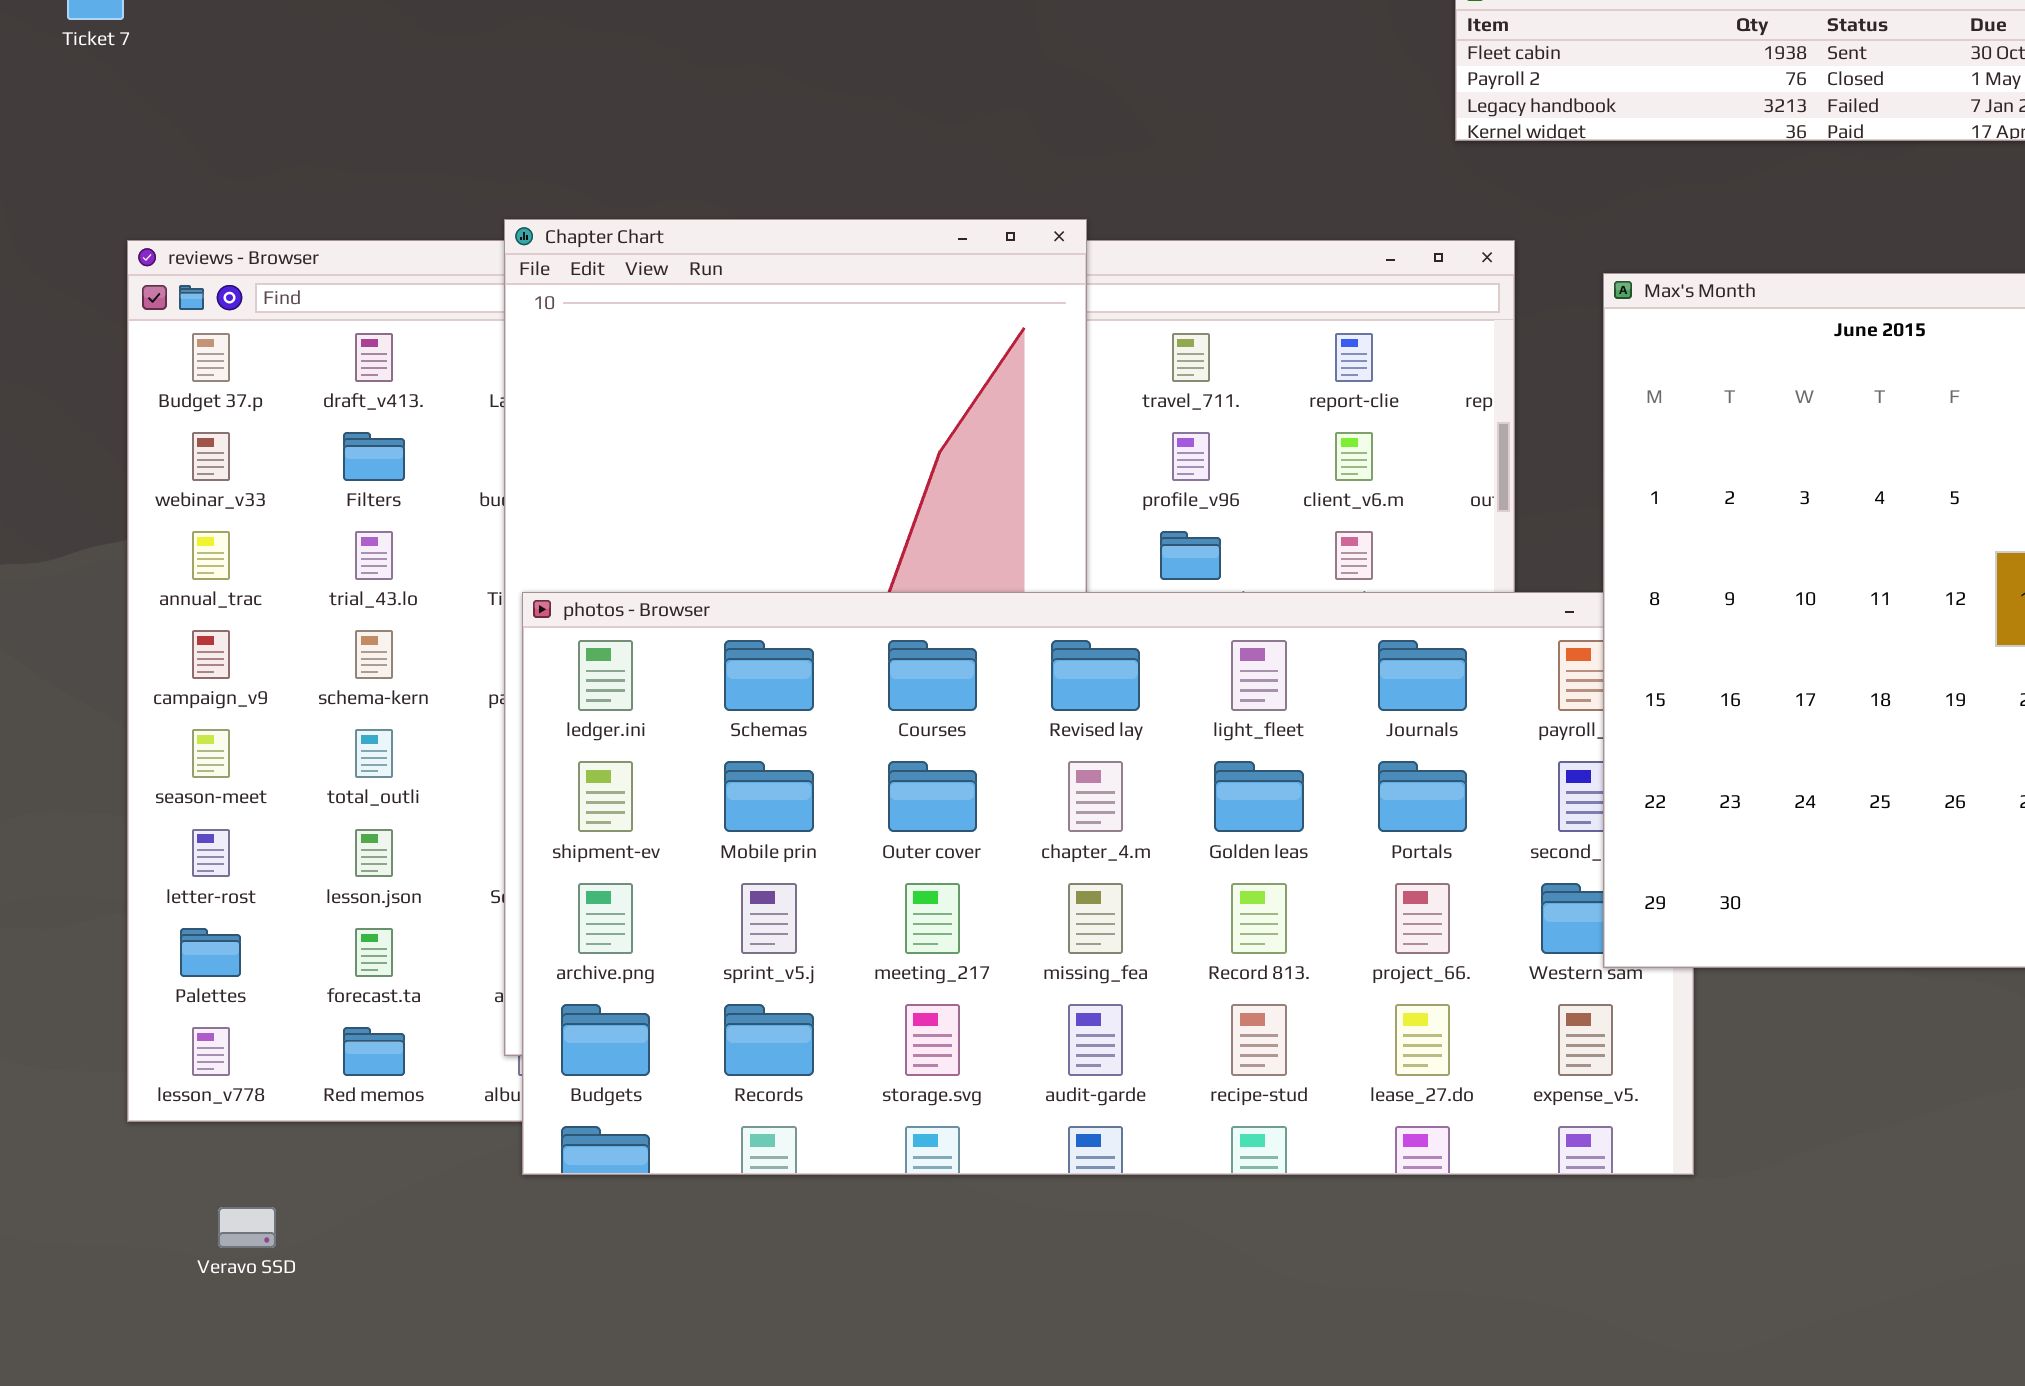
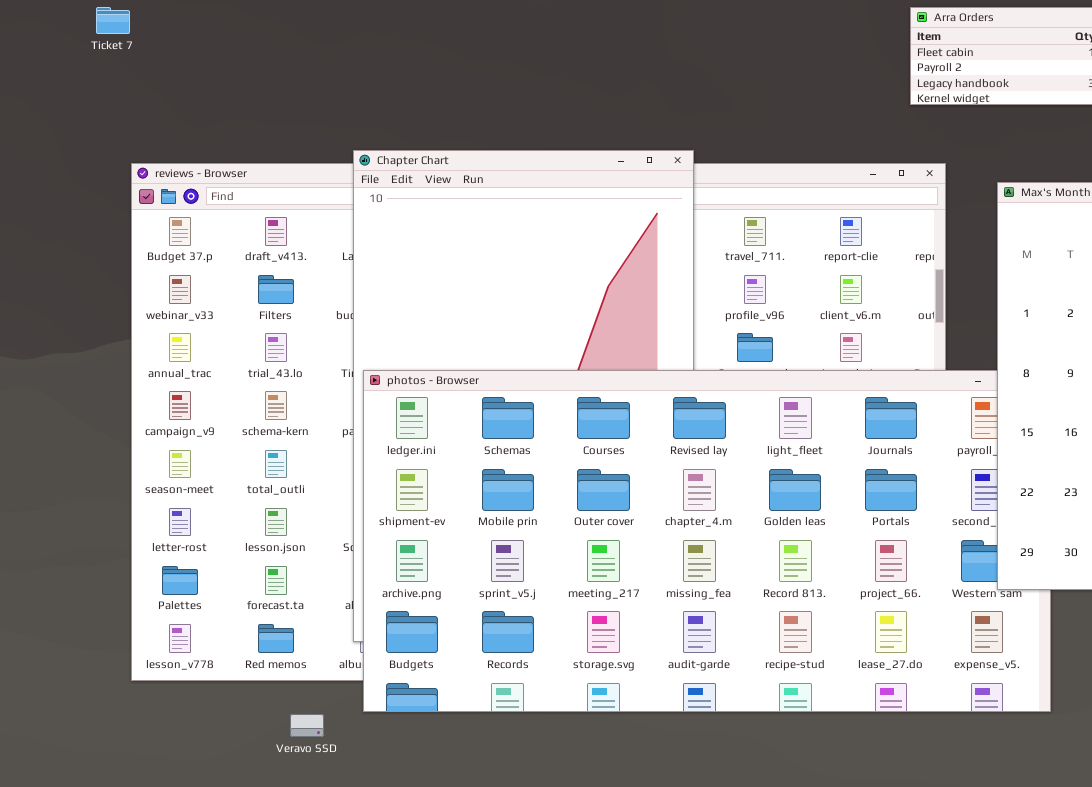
Veravo SSD: [218,1207,276,1248] -> [290,714,324,737], moved

